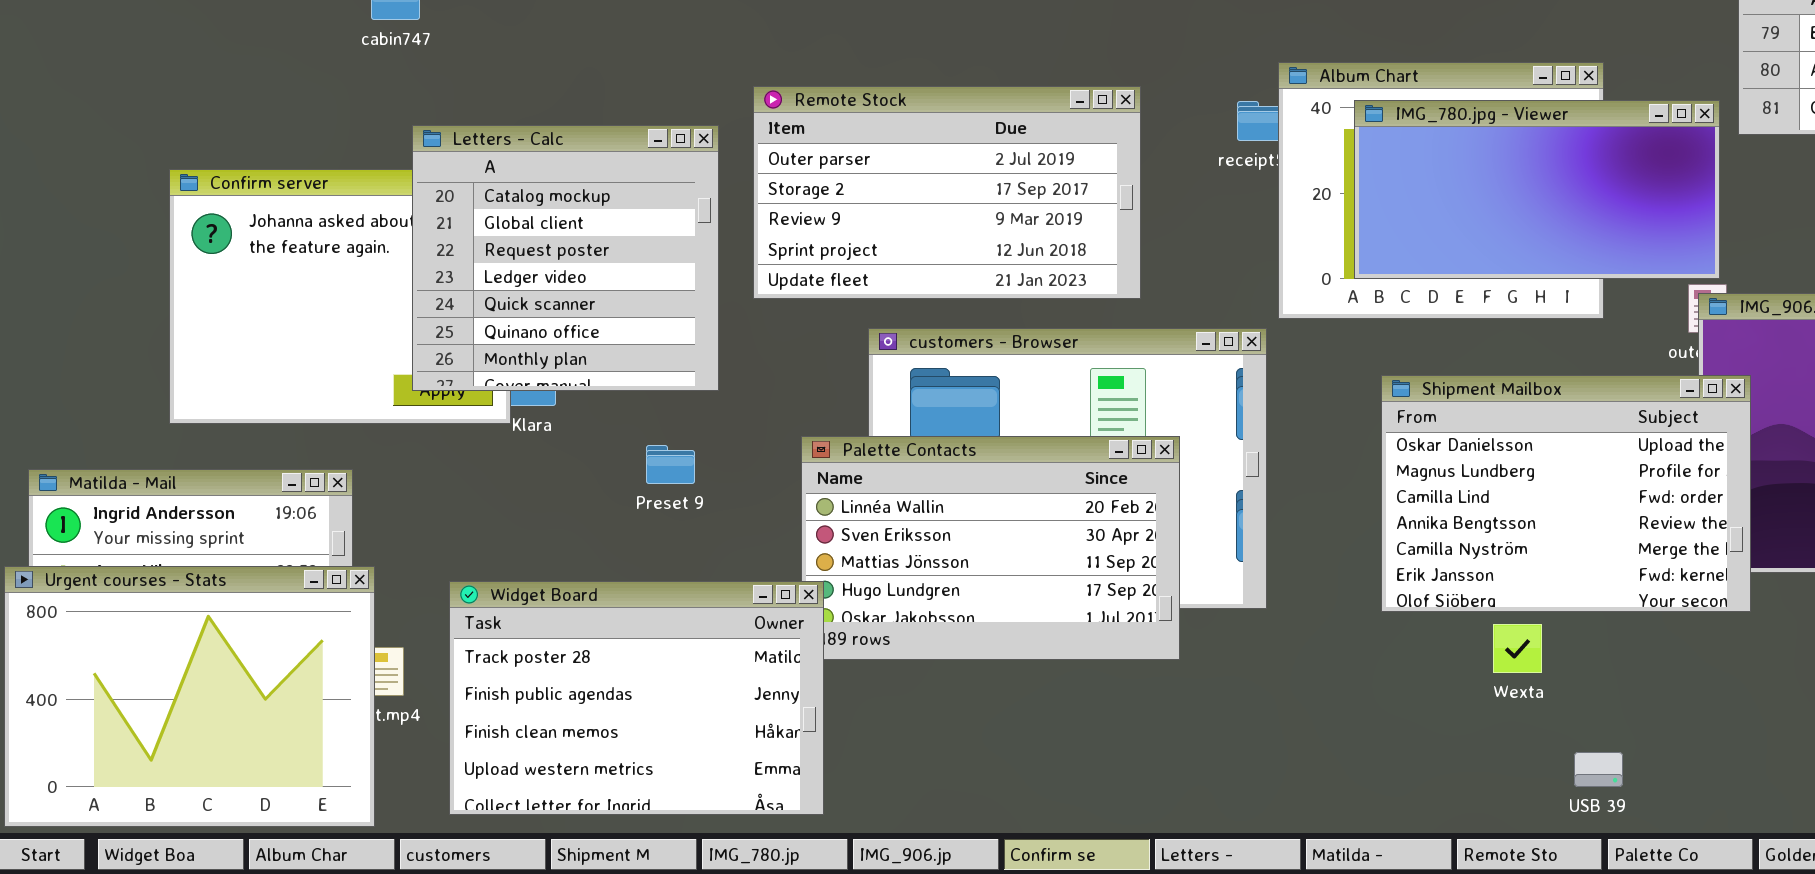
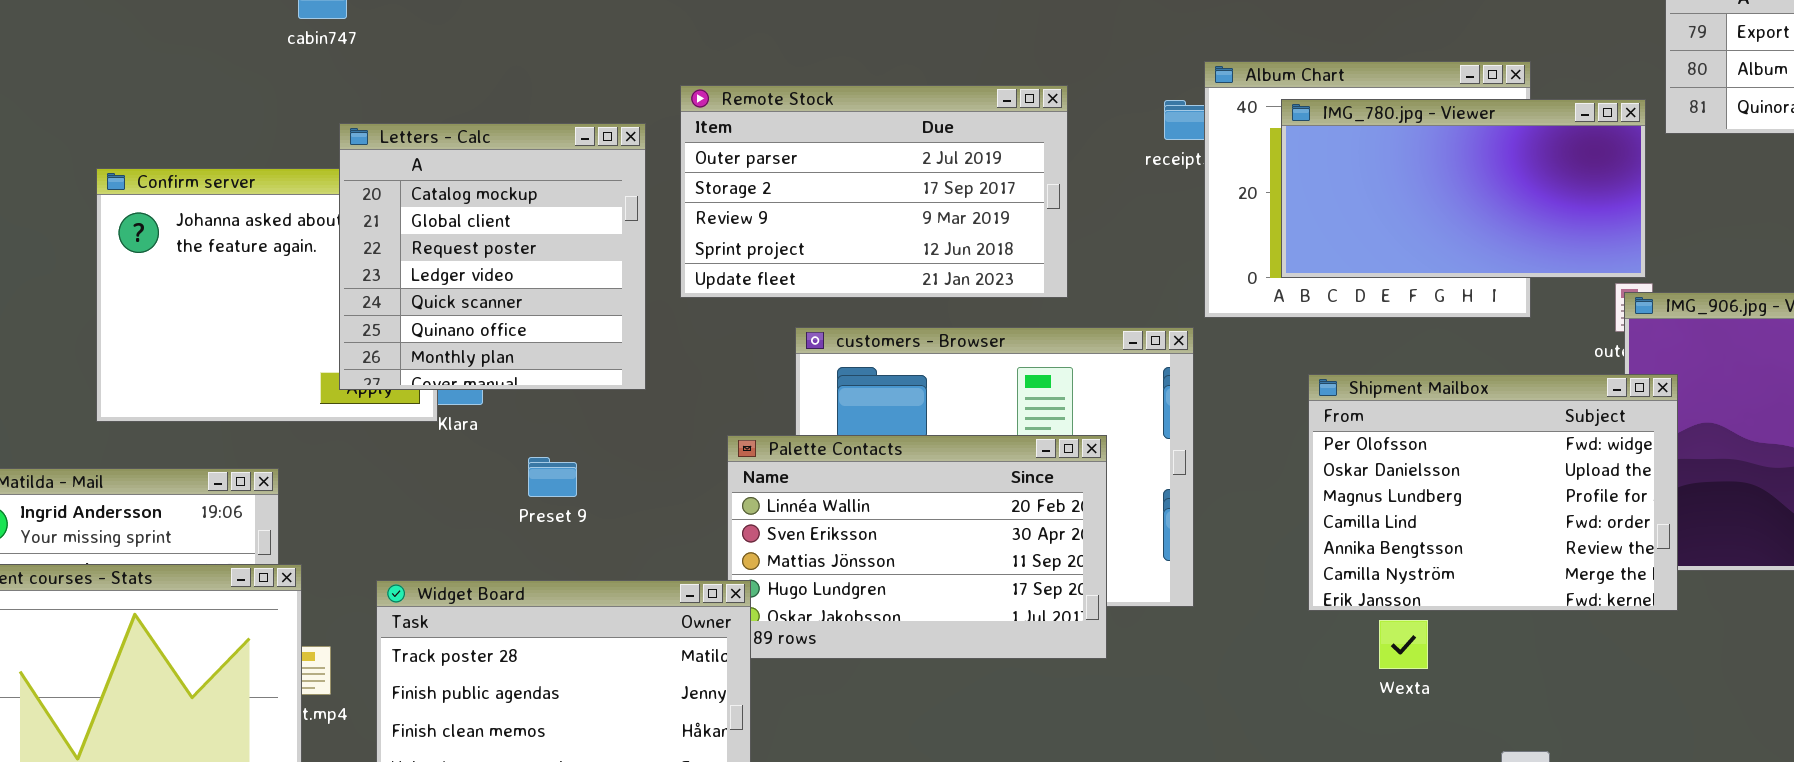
Shipment Mailbox: [1381,375,1751,612] -> [1308,374,1678,611], scrolled up 1 row
Preset 9: [646,445,695,484] -> [528,457,577,497], moved
Wexta: [1493,624,1542,673] -> [1379,620,1428,669], moved

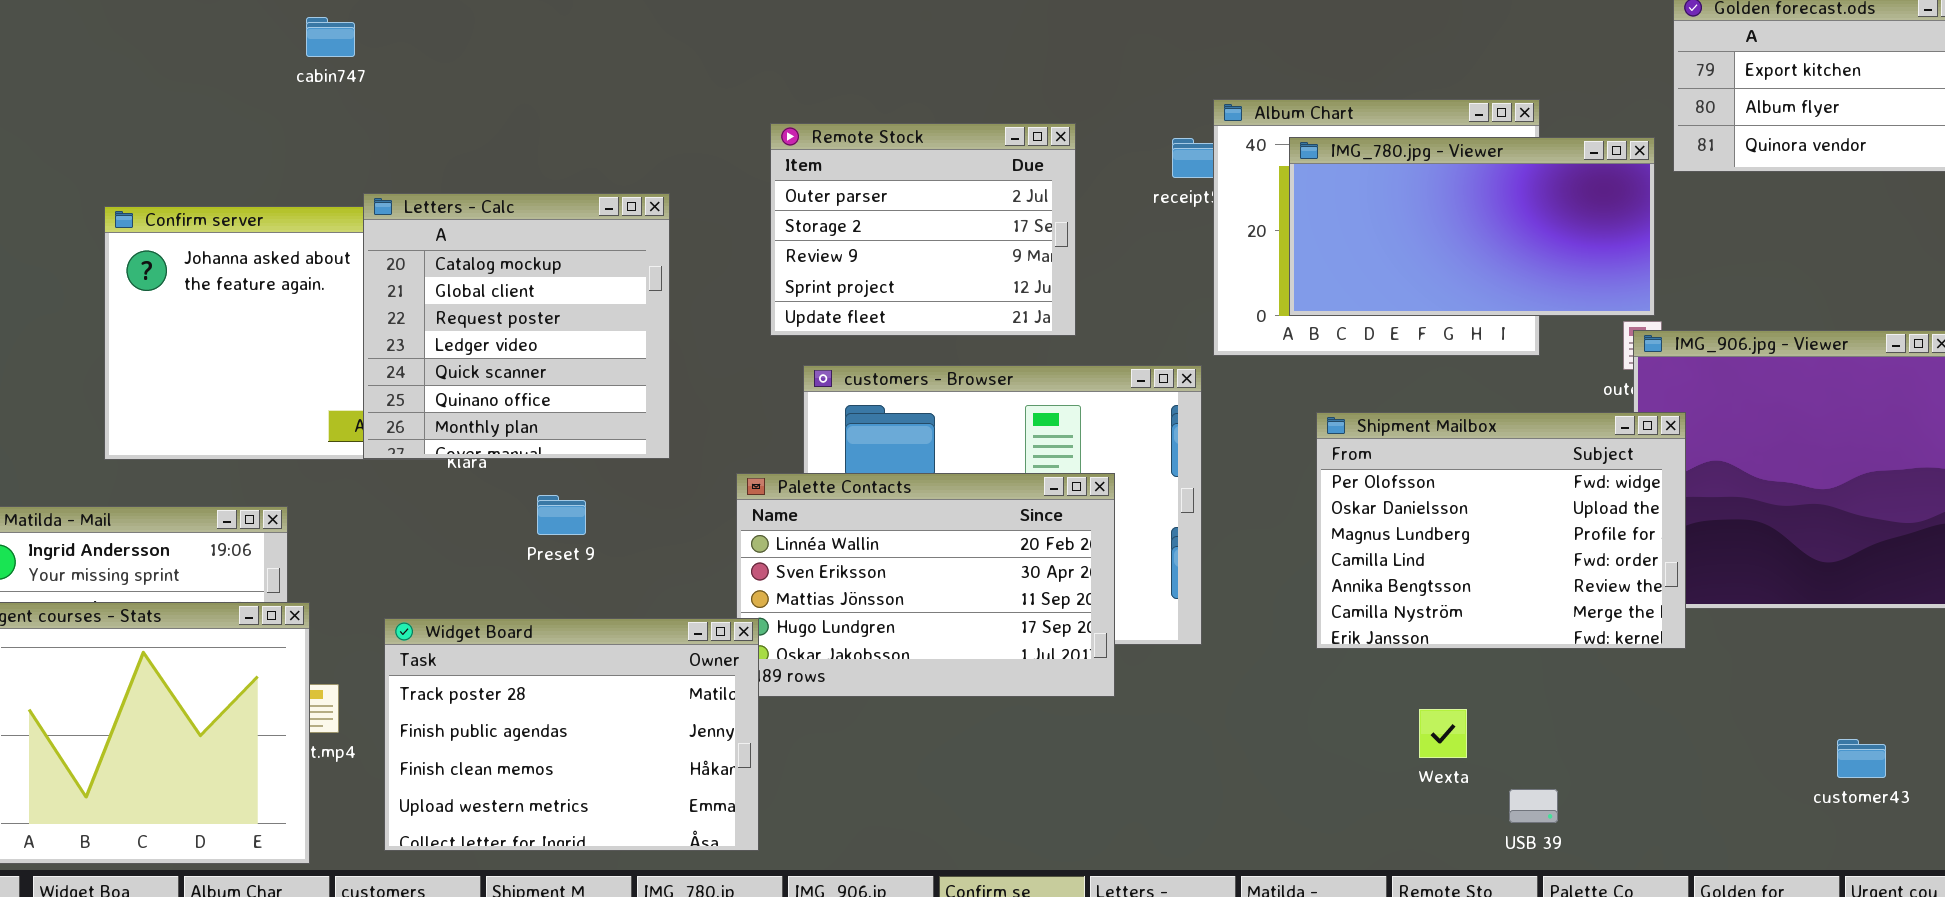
Remote Stock: [680,85,1068,298] -> [770,123,1076,336], resized
Letters - Calc: [339,123,646,390] -> [363,193,670,459], moved
Wexta: [1379,620,1428,669] -> [1419,709,1467,758], moved

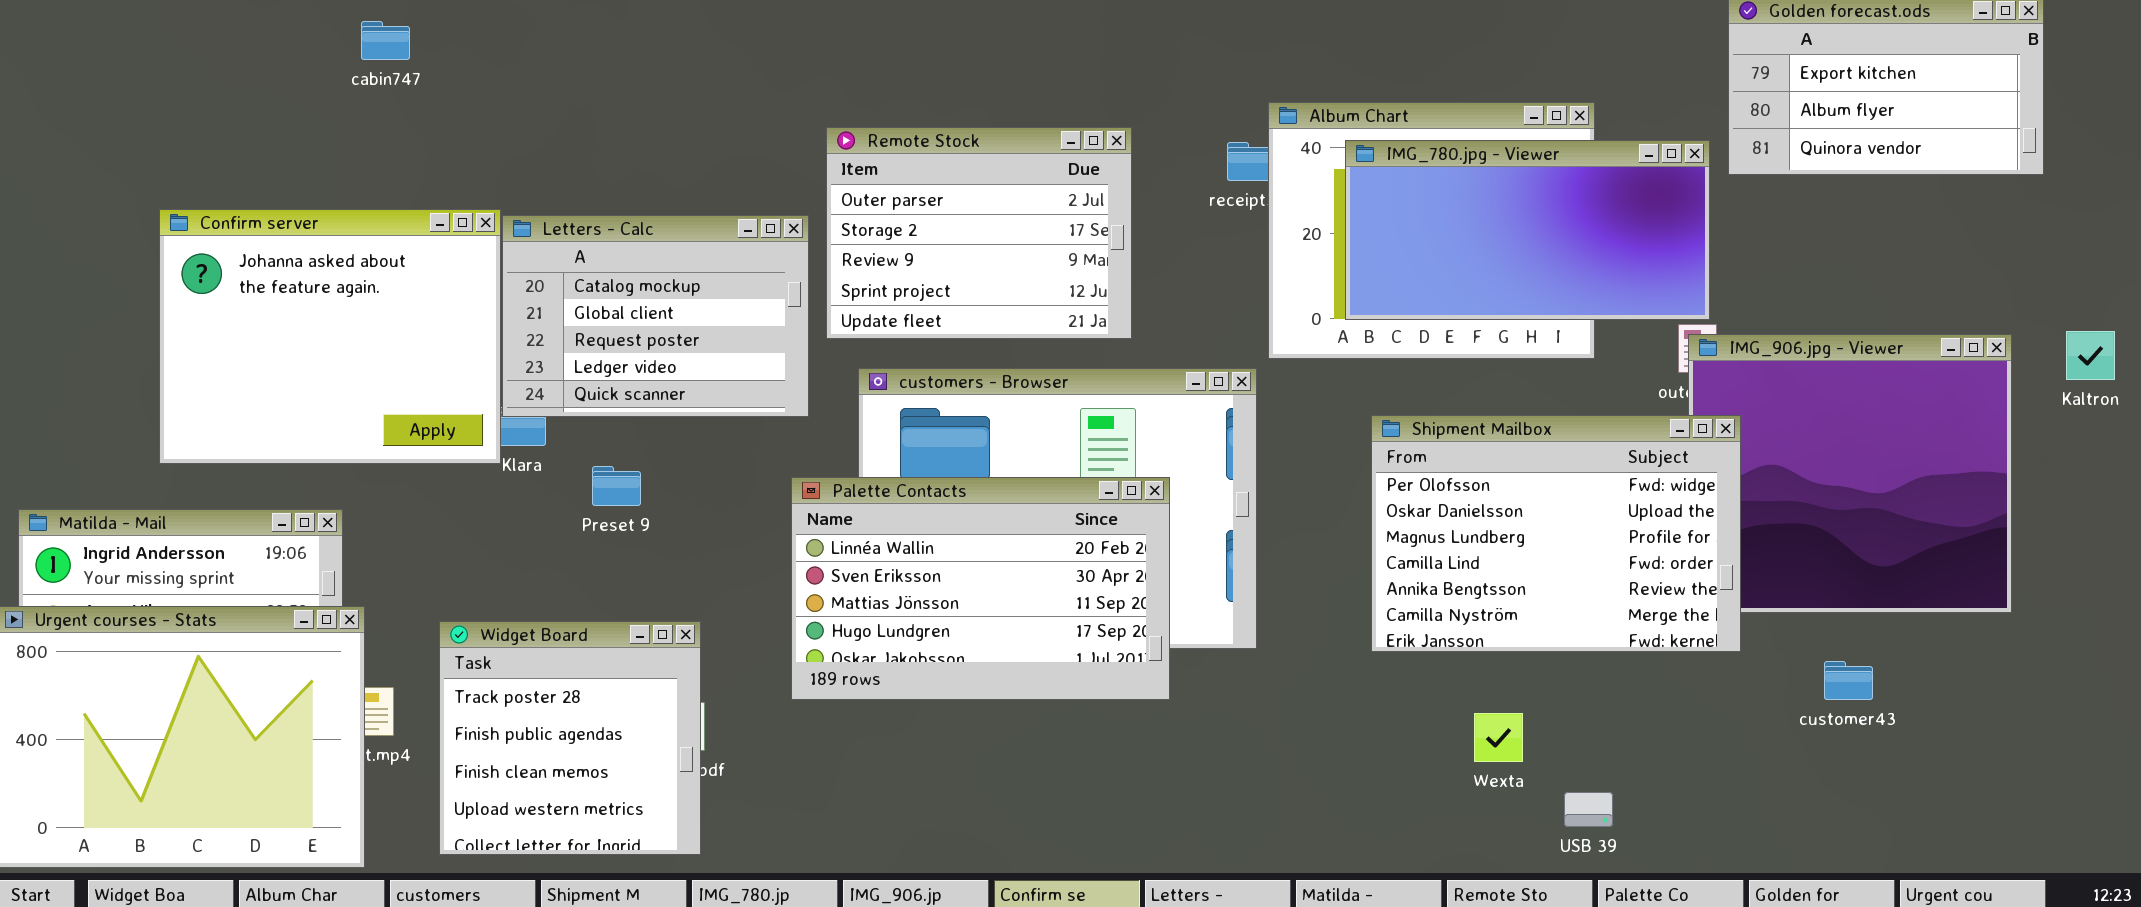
Letters - Calc: [363,193,670,459] -> [502,215,809,417], moved, resized
Preset 9: [537,495,586,535] -> [592,466,641,506], moved
Widget Board: [384,618,759,851] -> [439,621,701,855], resized
customer43: [1837,739,1886,778] -> [1824,661,1873,700], moved

